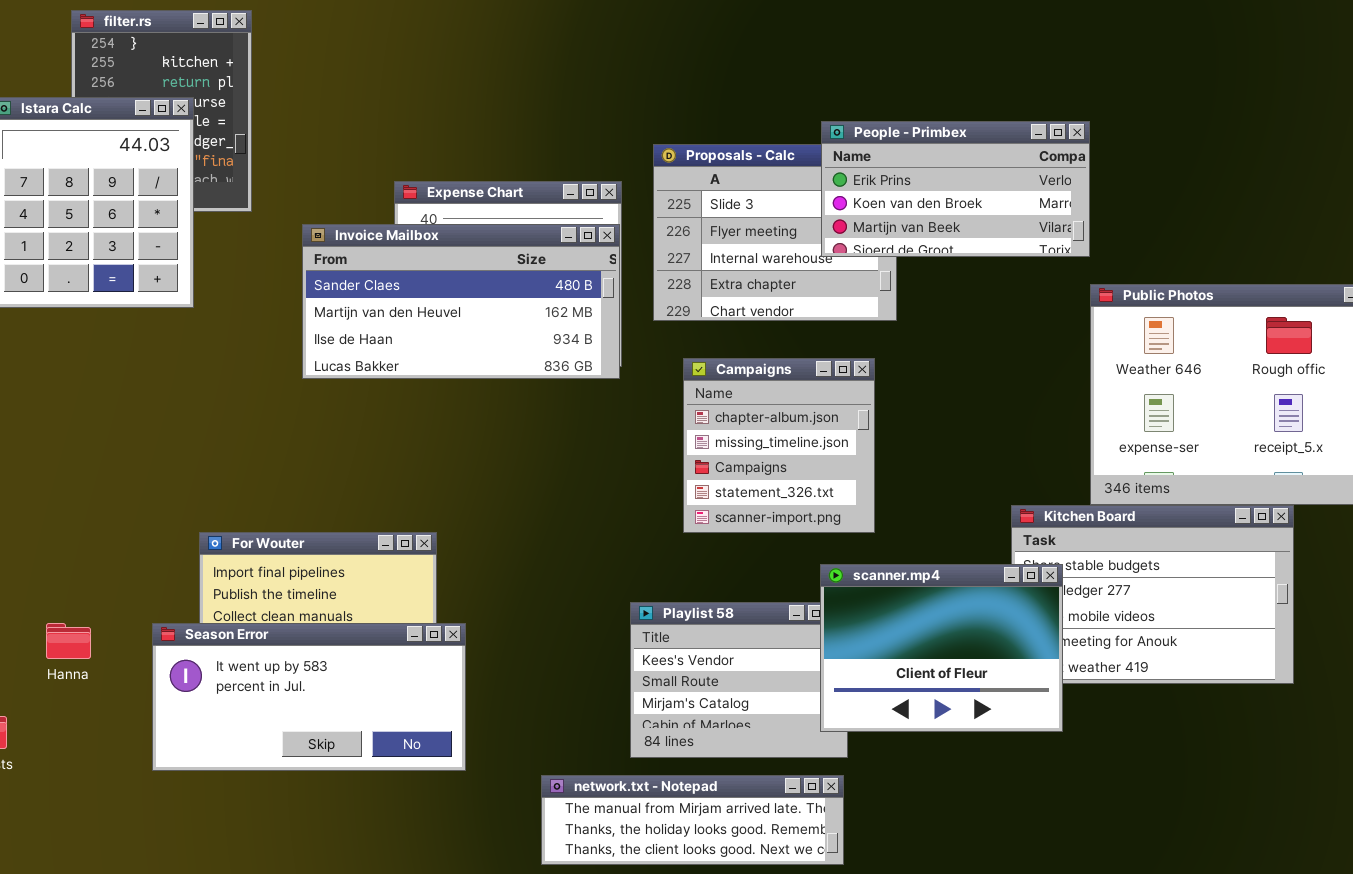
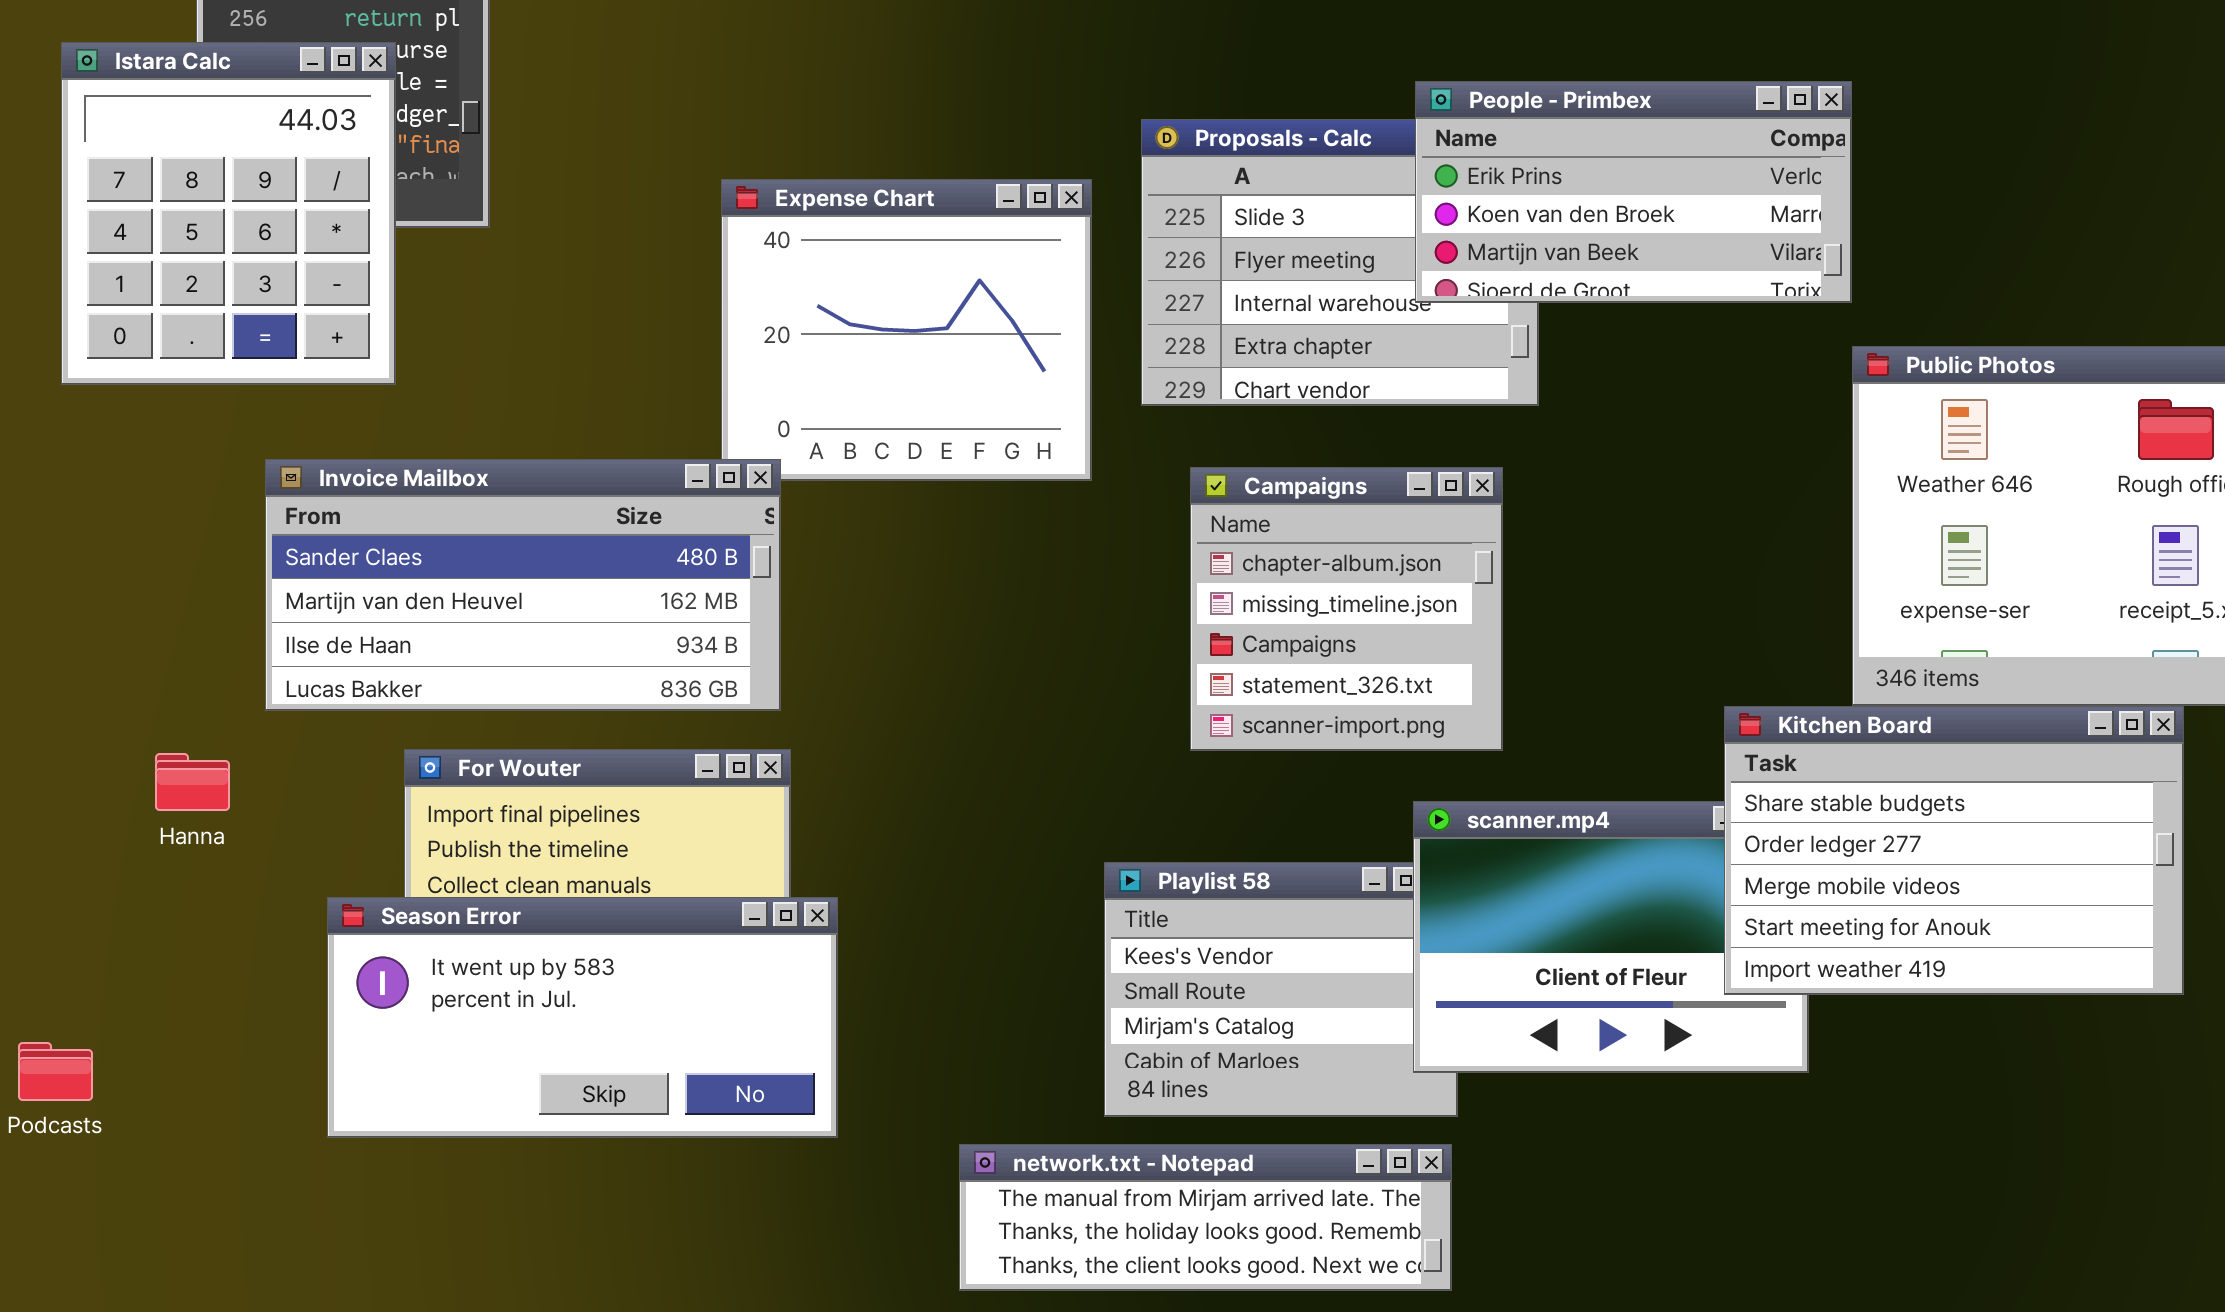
Invoice Mailbox: [302,224,620,379] -> [265,459,781,711], moved
Kitchen Board: [1011,505,1294,684] -> [1724,706,2184,995], raised
Hanna: [46,623,91,659] -> [155,753,230,811], moved

